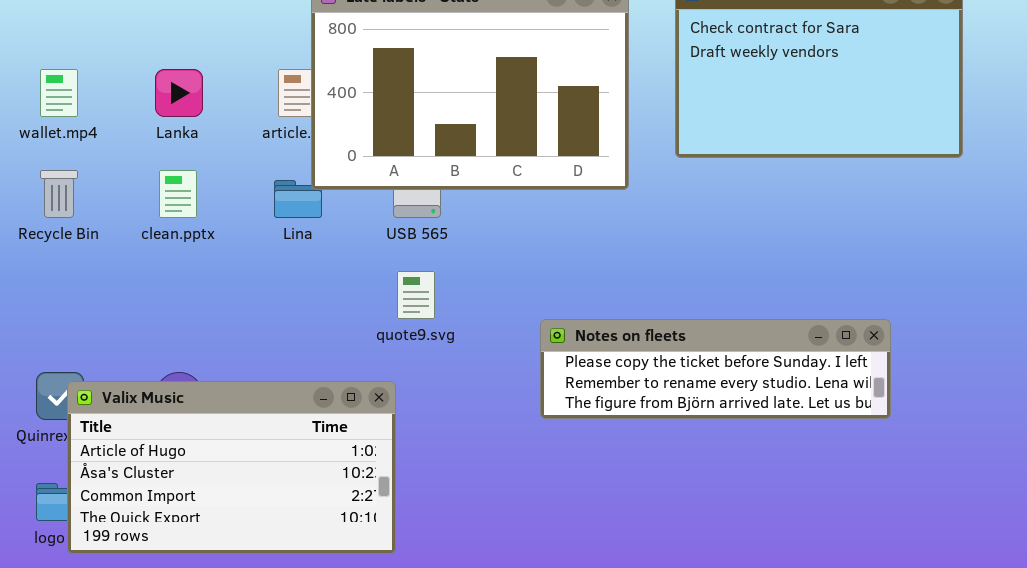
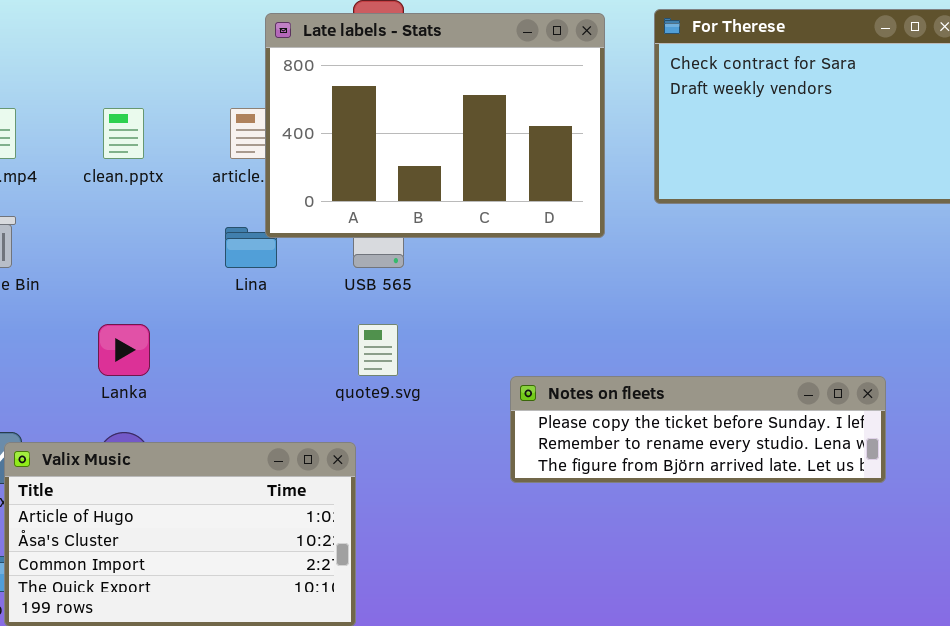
Lanka: [155,69,203,117] -> [98,324,150,376], moved
clean.pptx: [159,170,197,218] -> [103,108,144,159], moved

